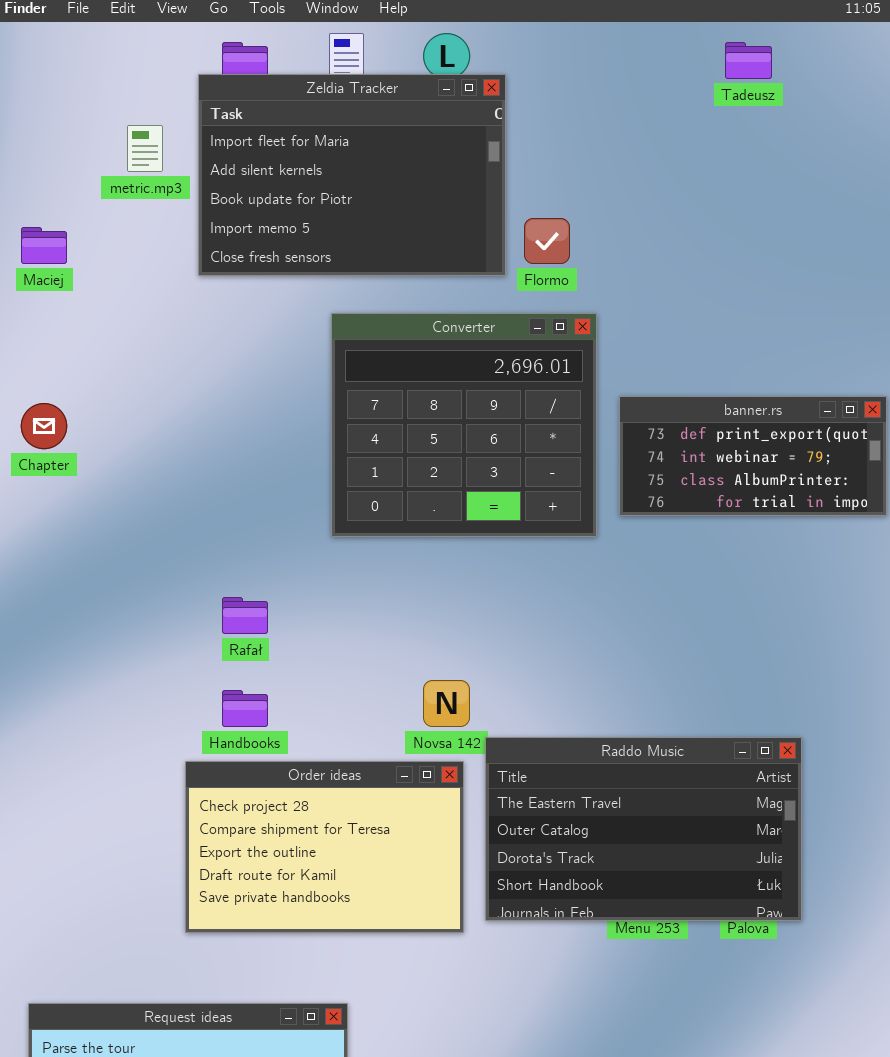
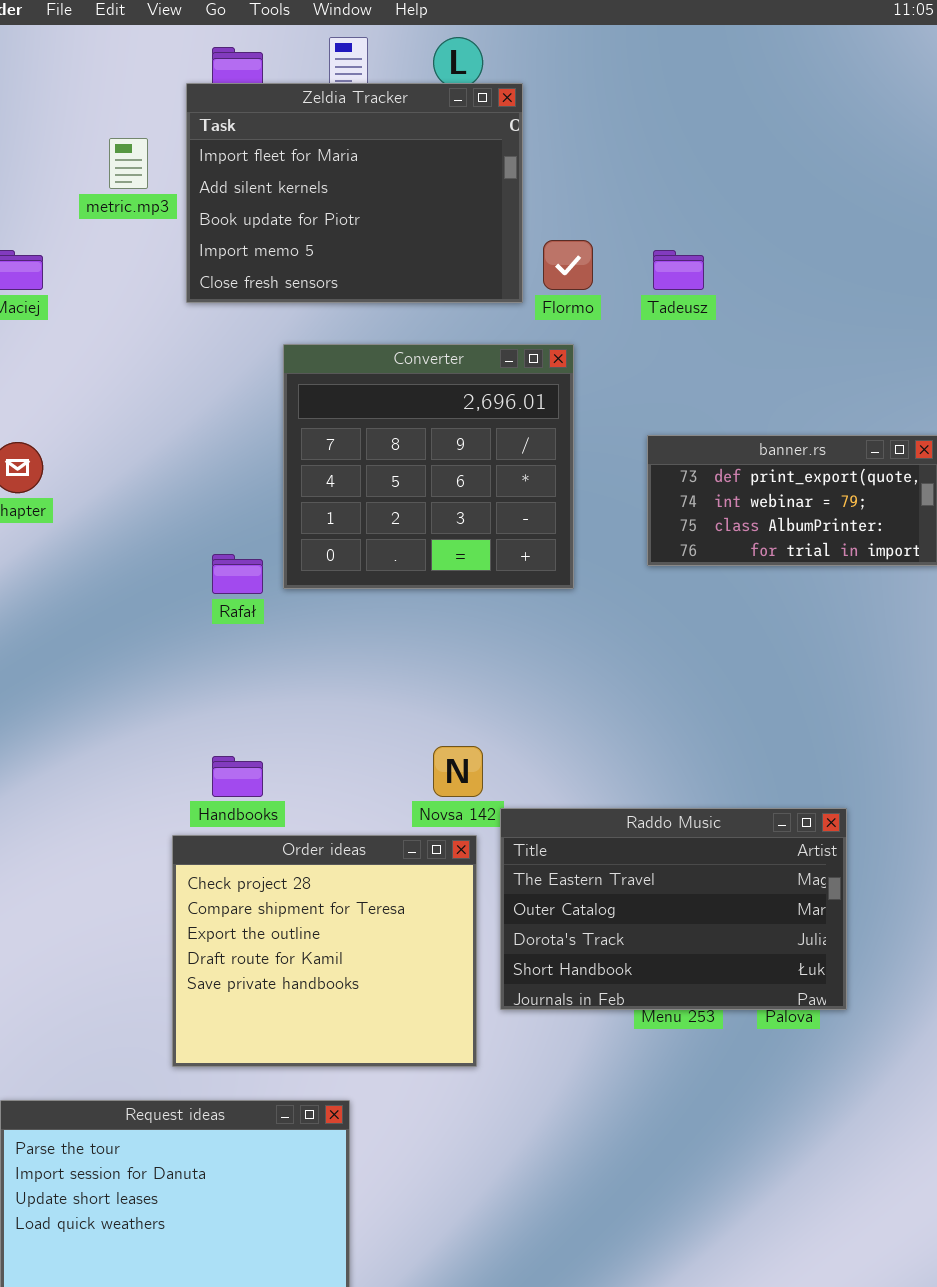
Tadeusz: [725,42,772,79] -> [653,250,704,290], moved
Converter: [331,313,597,537] -> [283,344,574,589], moved
Rafał: [222,597,268,634] -> [212,554,263,594], moved
Order ideas: [185,761,464,933] -> [172,835,477,1067], resized

